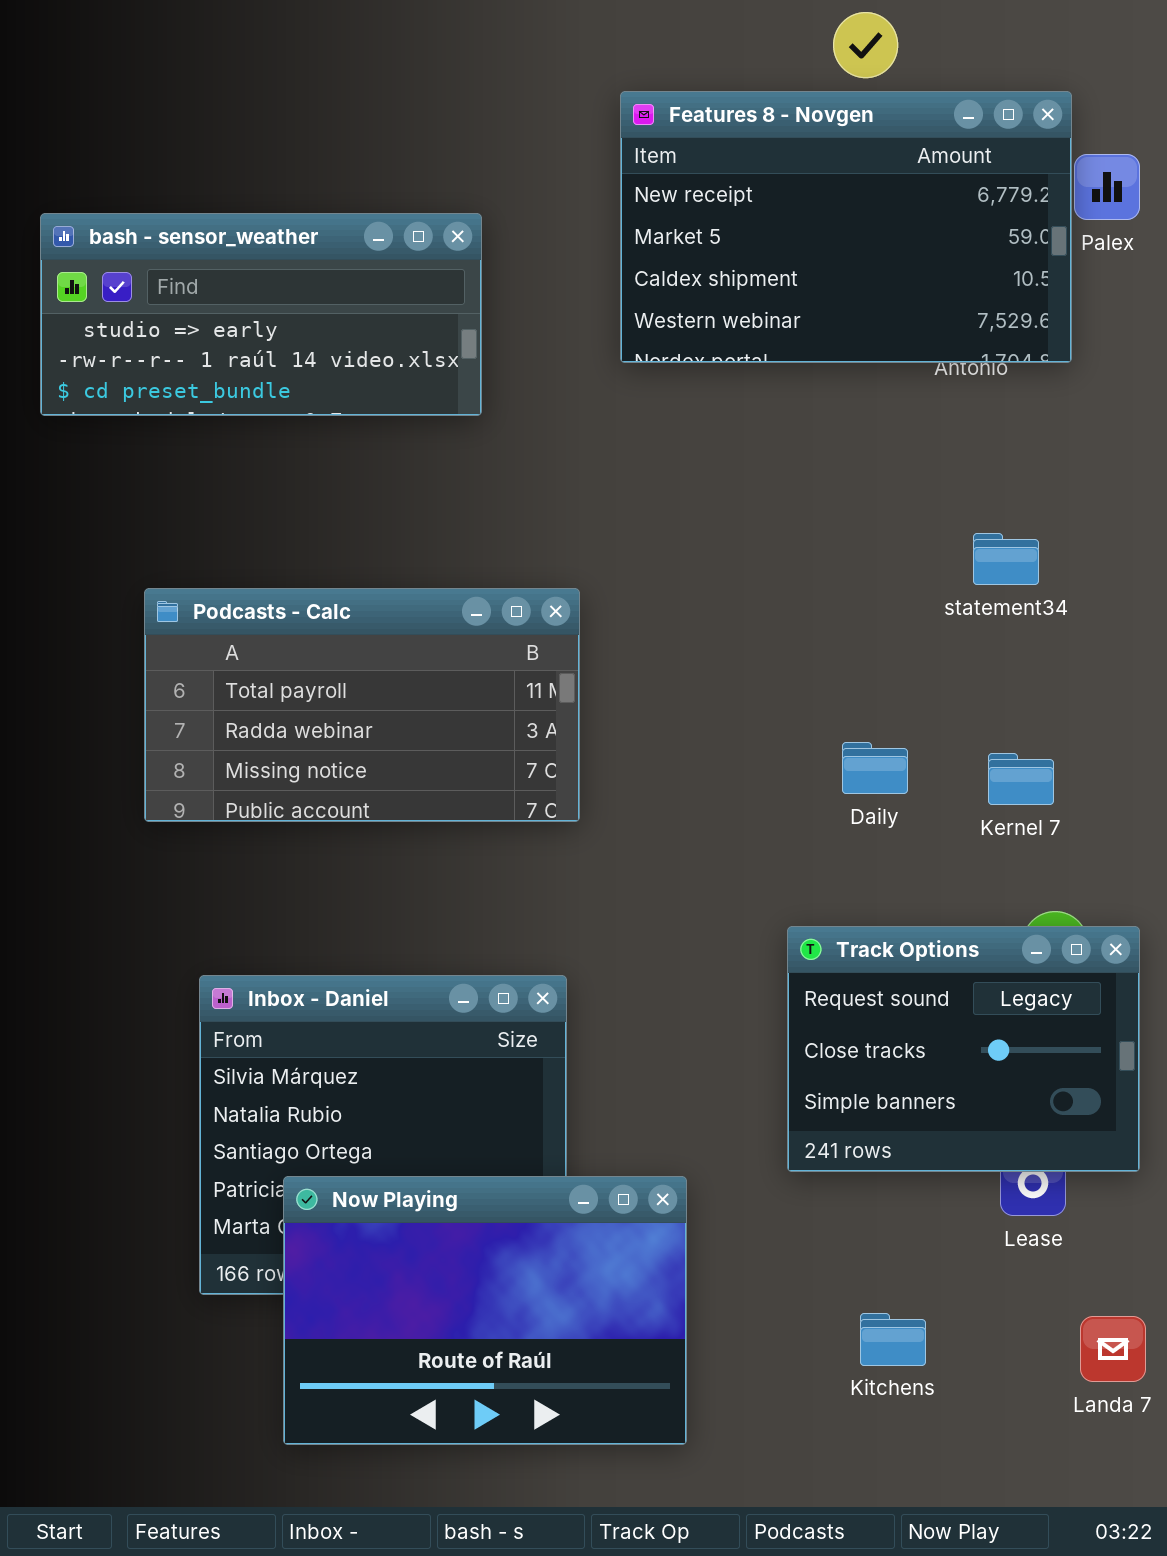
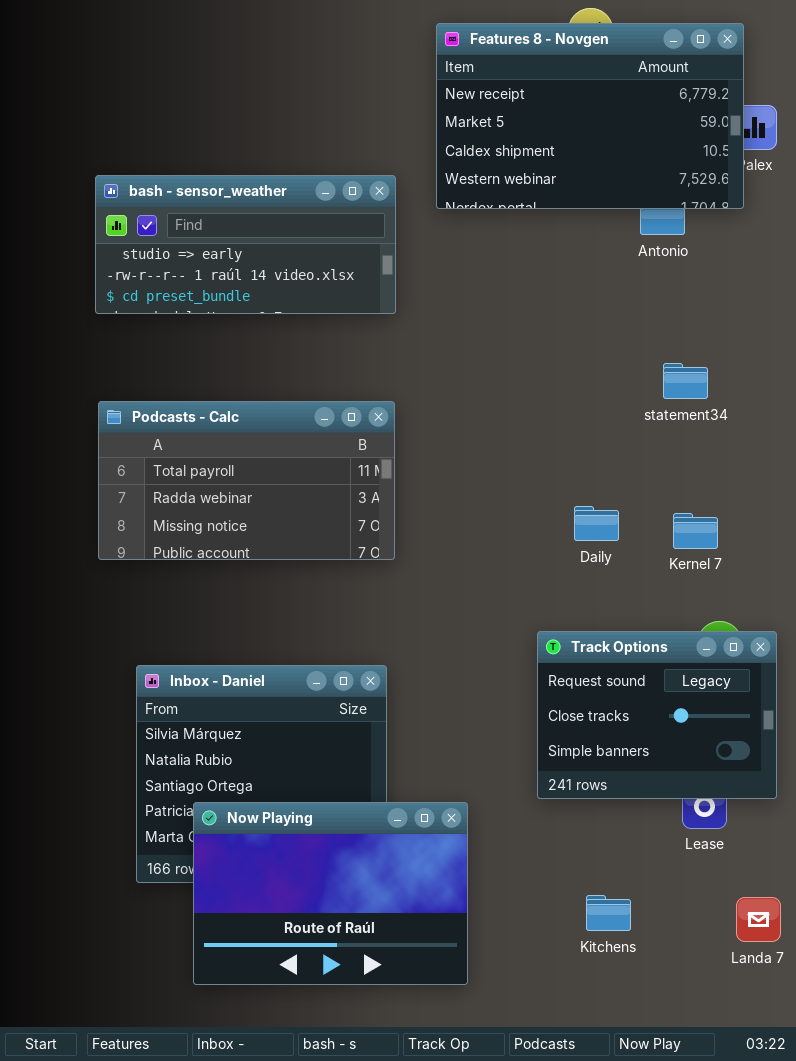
Features 8 - Novgen: [620,91,1072,363] -> [436,23,744,209], moved
bash - sensor_weather: [40,213,482,416] -> [95,175,396,314], moved

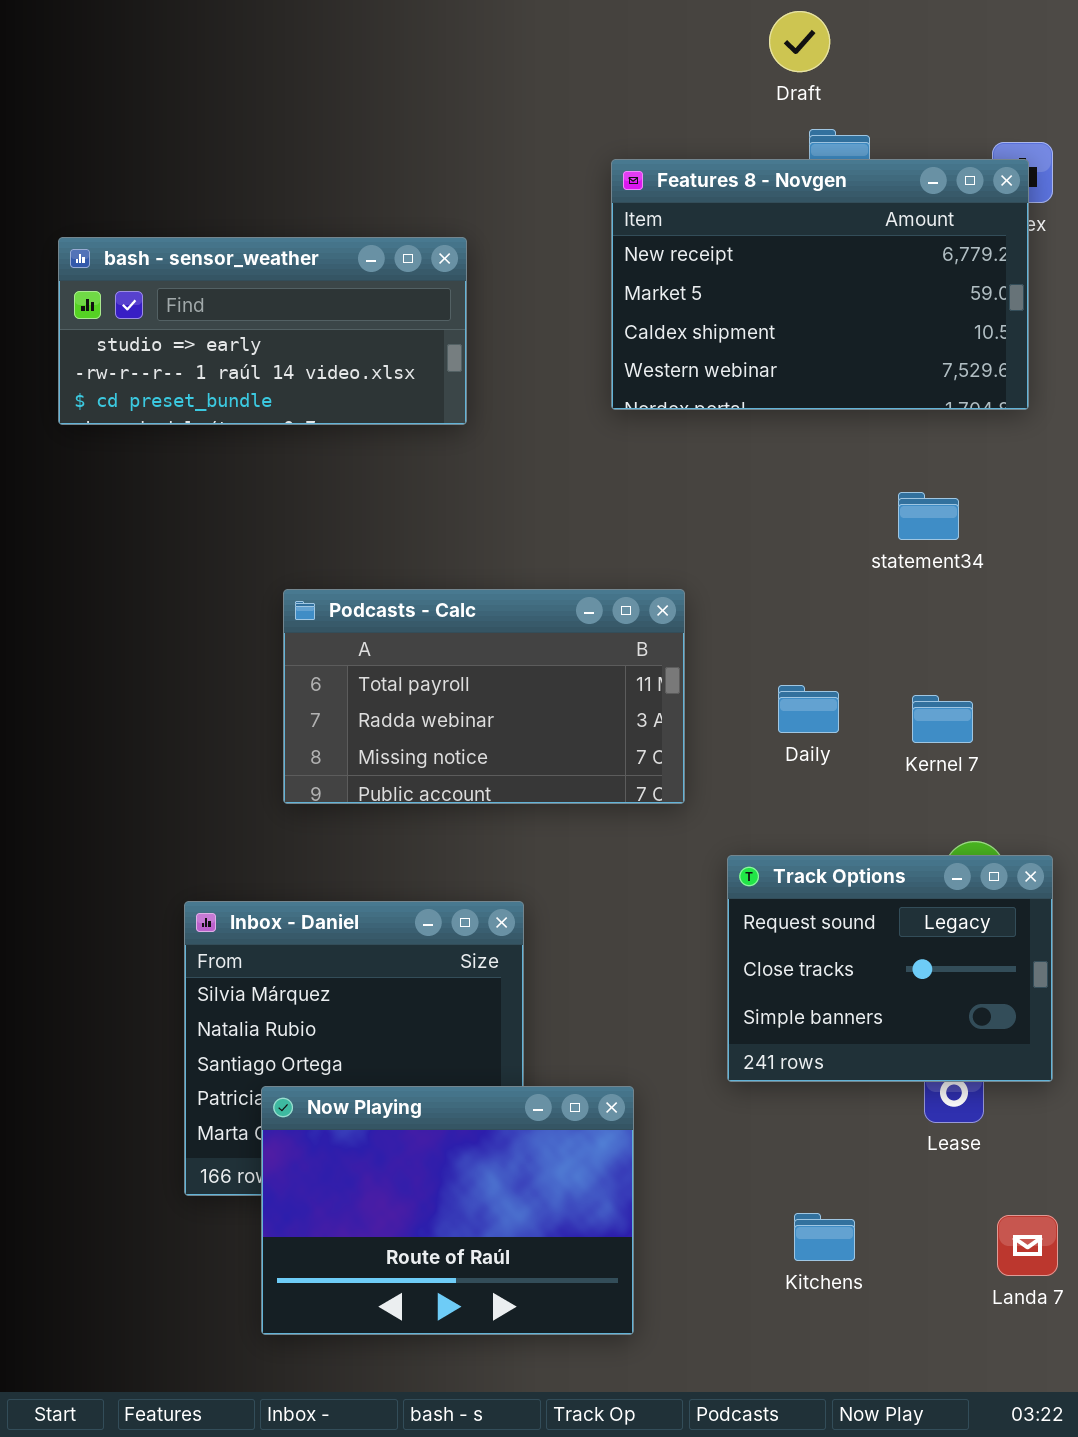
Features 8 - Novgen: [436,23,744,209] -> [611,159,1029,410], moved
bash - sensor_weather: [95,175,396,314] -> [58,237,467,425], moved
Podcasts - Calc: [98,401,395,560] -> [283,589,685,804], moved

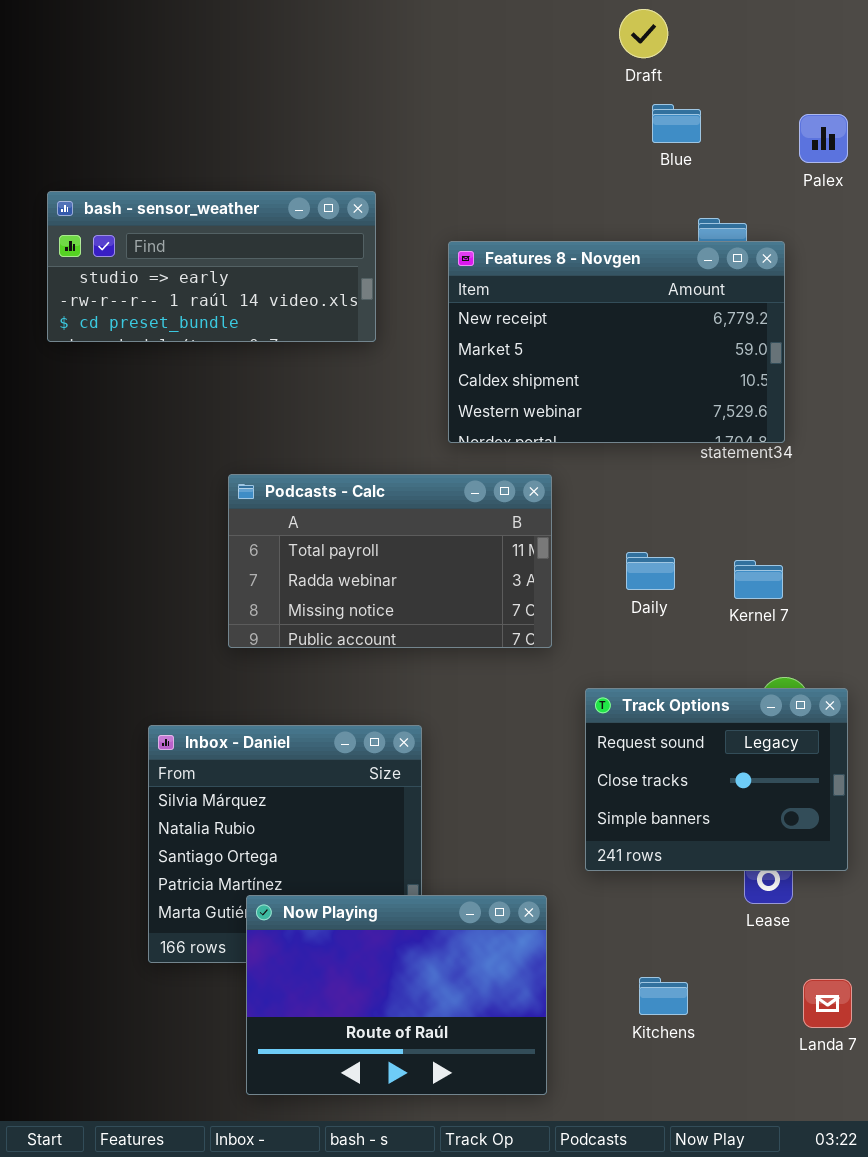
Features 8 - Novgen: [611,159,1029,410] -> [448,241,785,443], moved
Now Playing: [261,1086,634,1335] -> [246,895,547,1095], moved

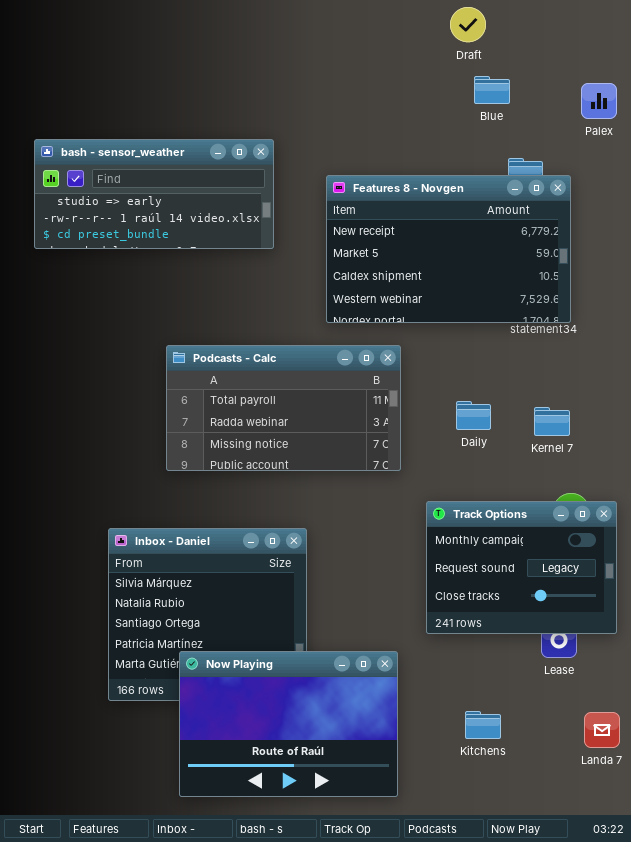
Track Options: [585,688,848,871] -> [426,501,617,634], scrolled up 1 row

